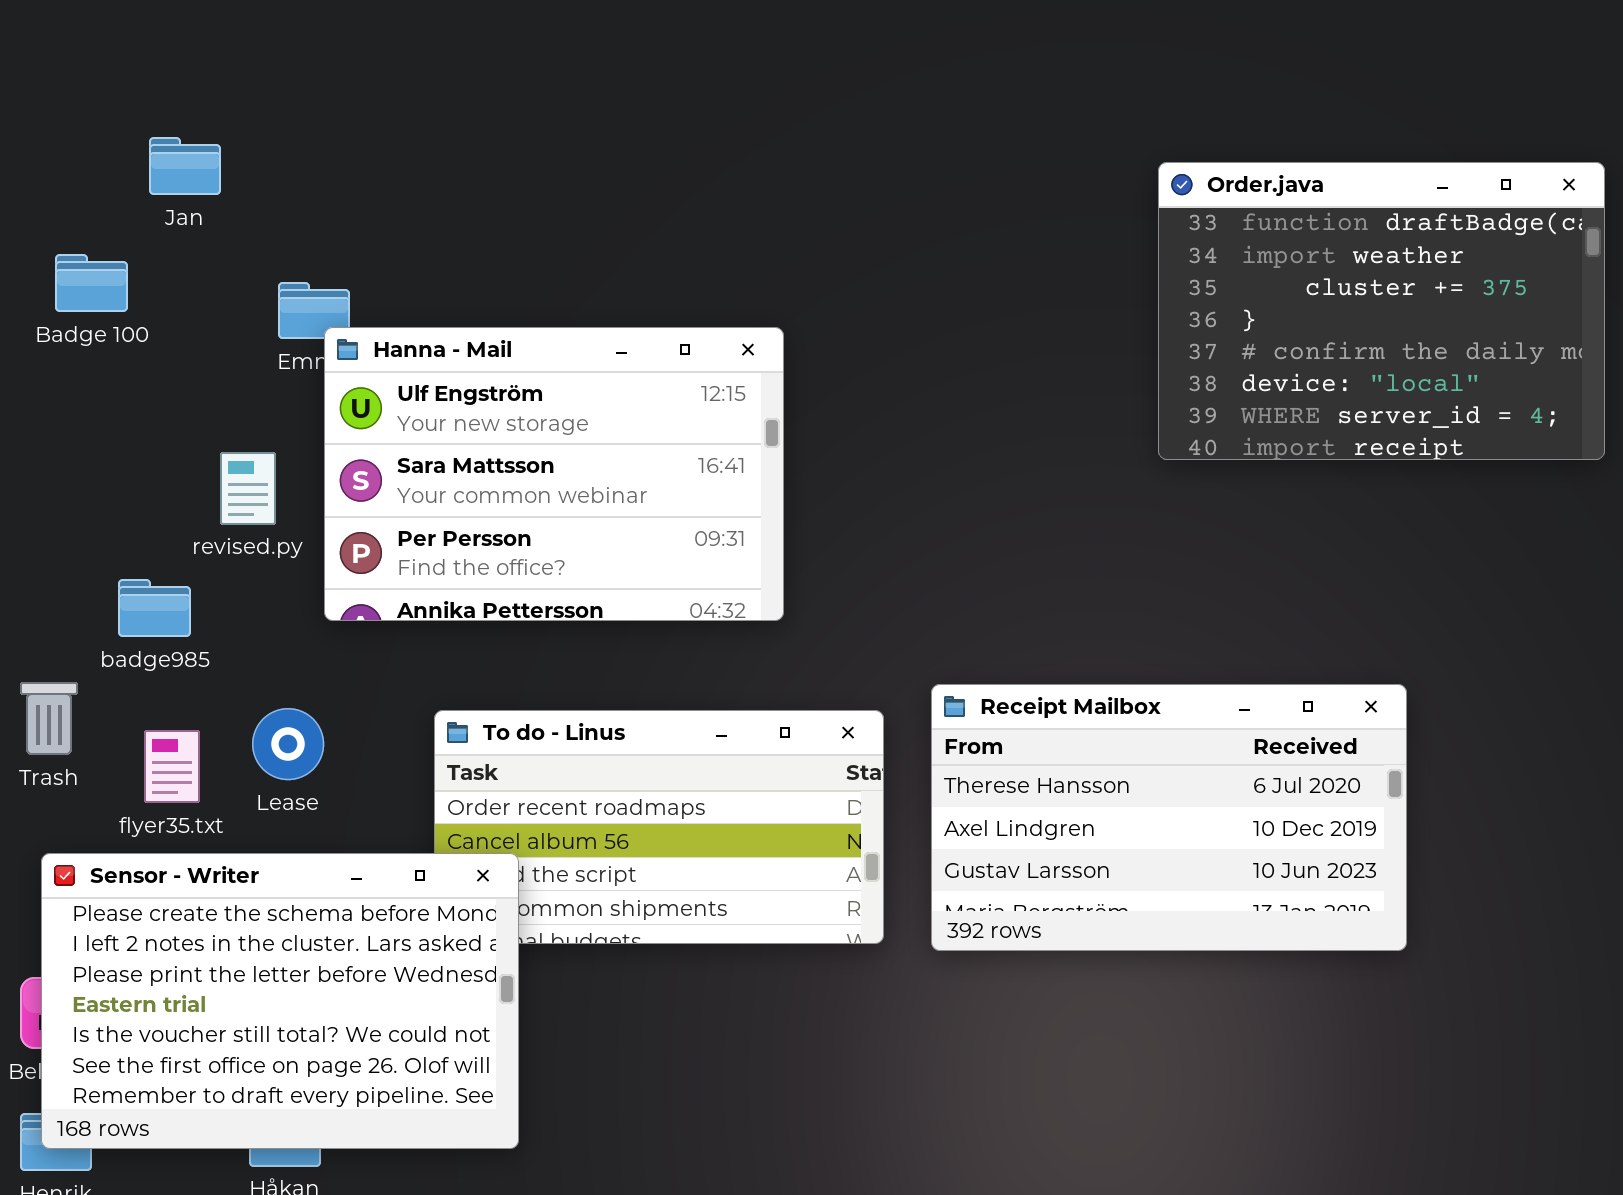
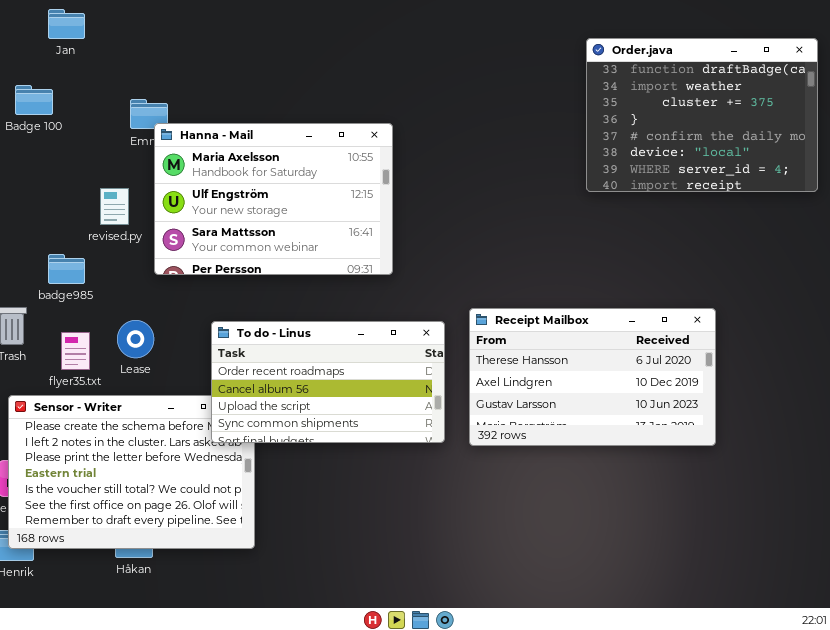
Jan: [149,137,221,195] -> [48,9,85,39], moved
Hanna - Mail: [324,327,784,621] -> [154,123,393,275], scrolled up 1 row
To do - Linus: [434,710,884,944] -> [211,321,445,443], raised

